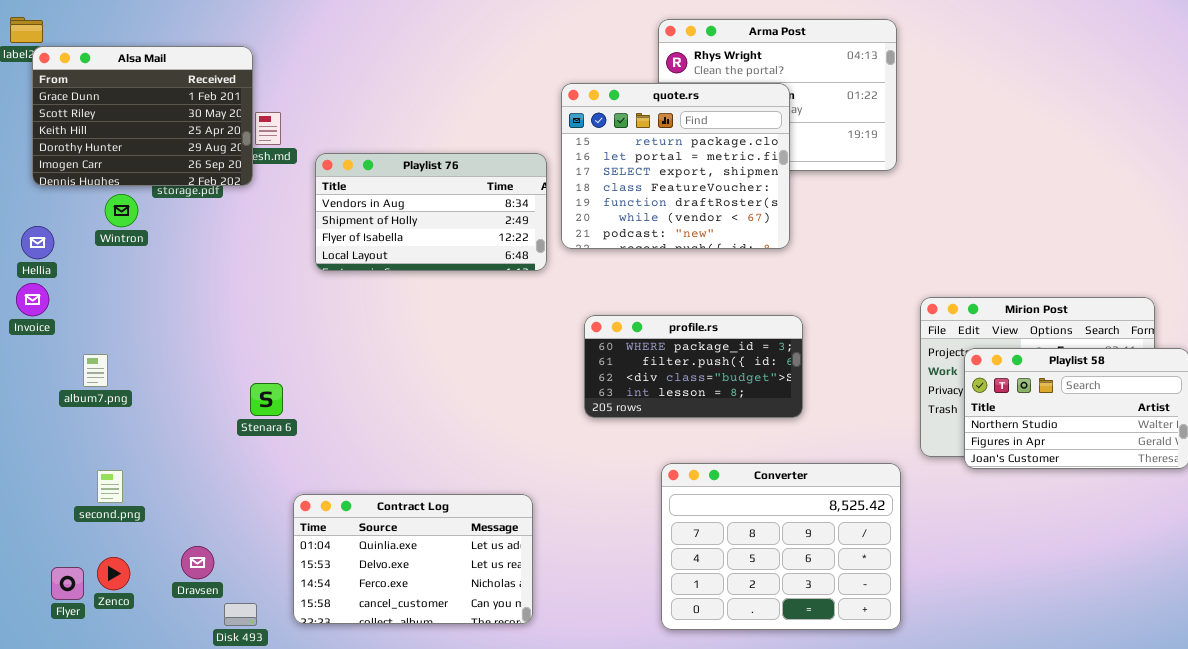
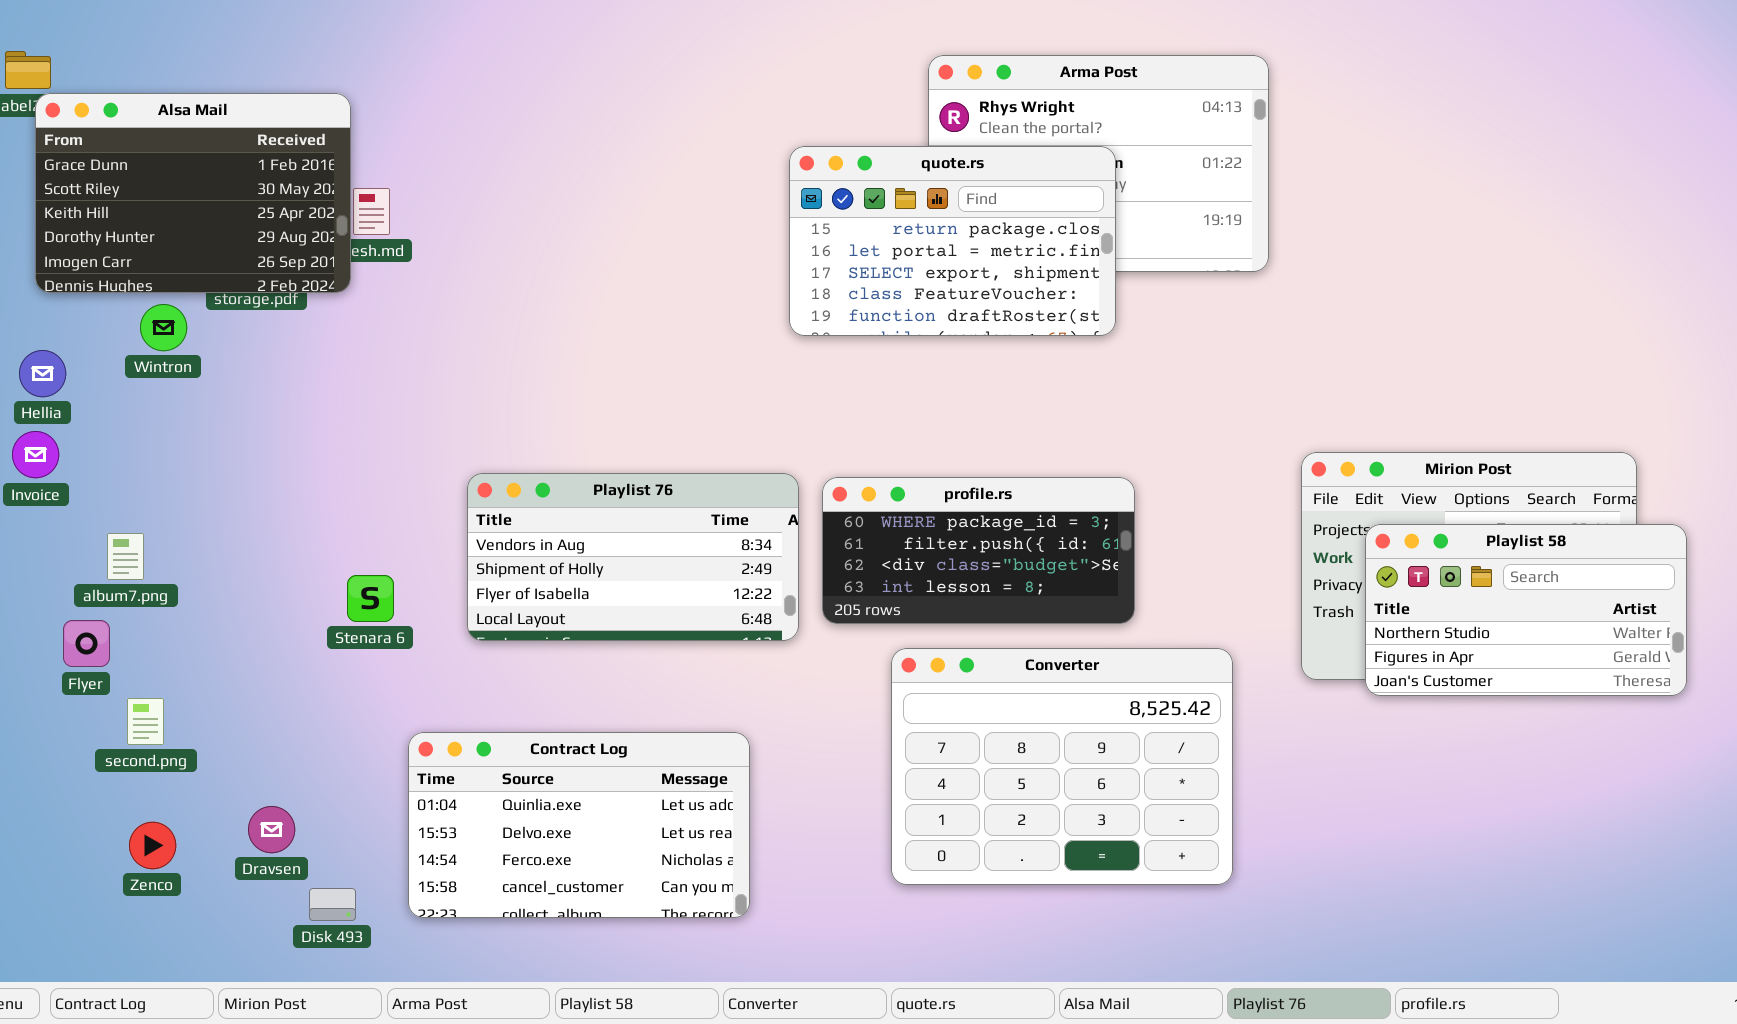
quote.rs: [561,83,790,249] -> [789,146,1116,336], resized
Playlist 76: [315,153,547,271] -> [467,473,799,641], moved
Converter: [661,463,901,630] -> [891,648,1233,885], moved
Flyer: [51,567,84,600] -> [63,620,110,667], moved

